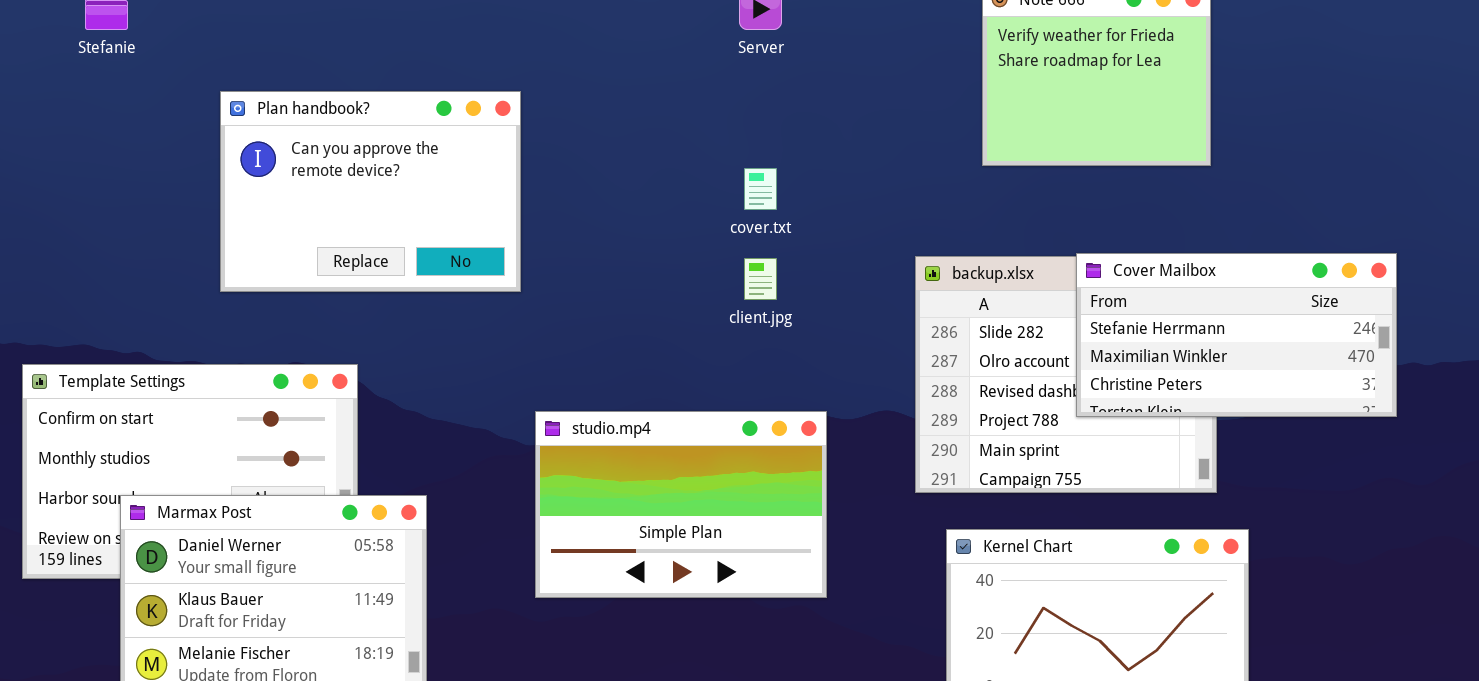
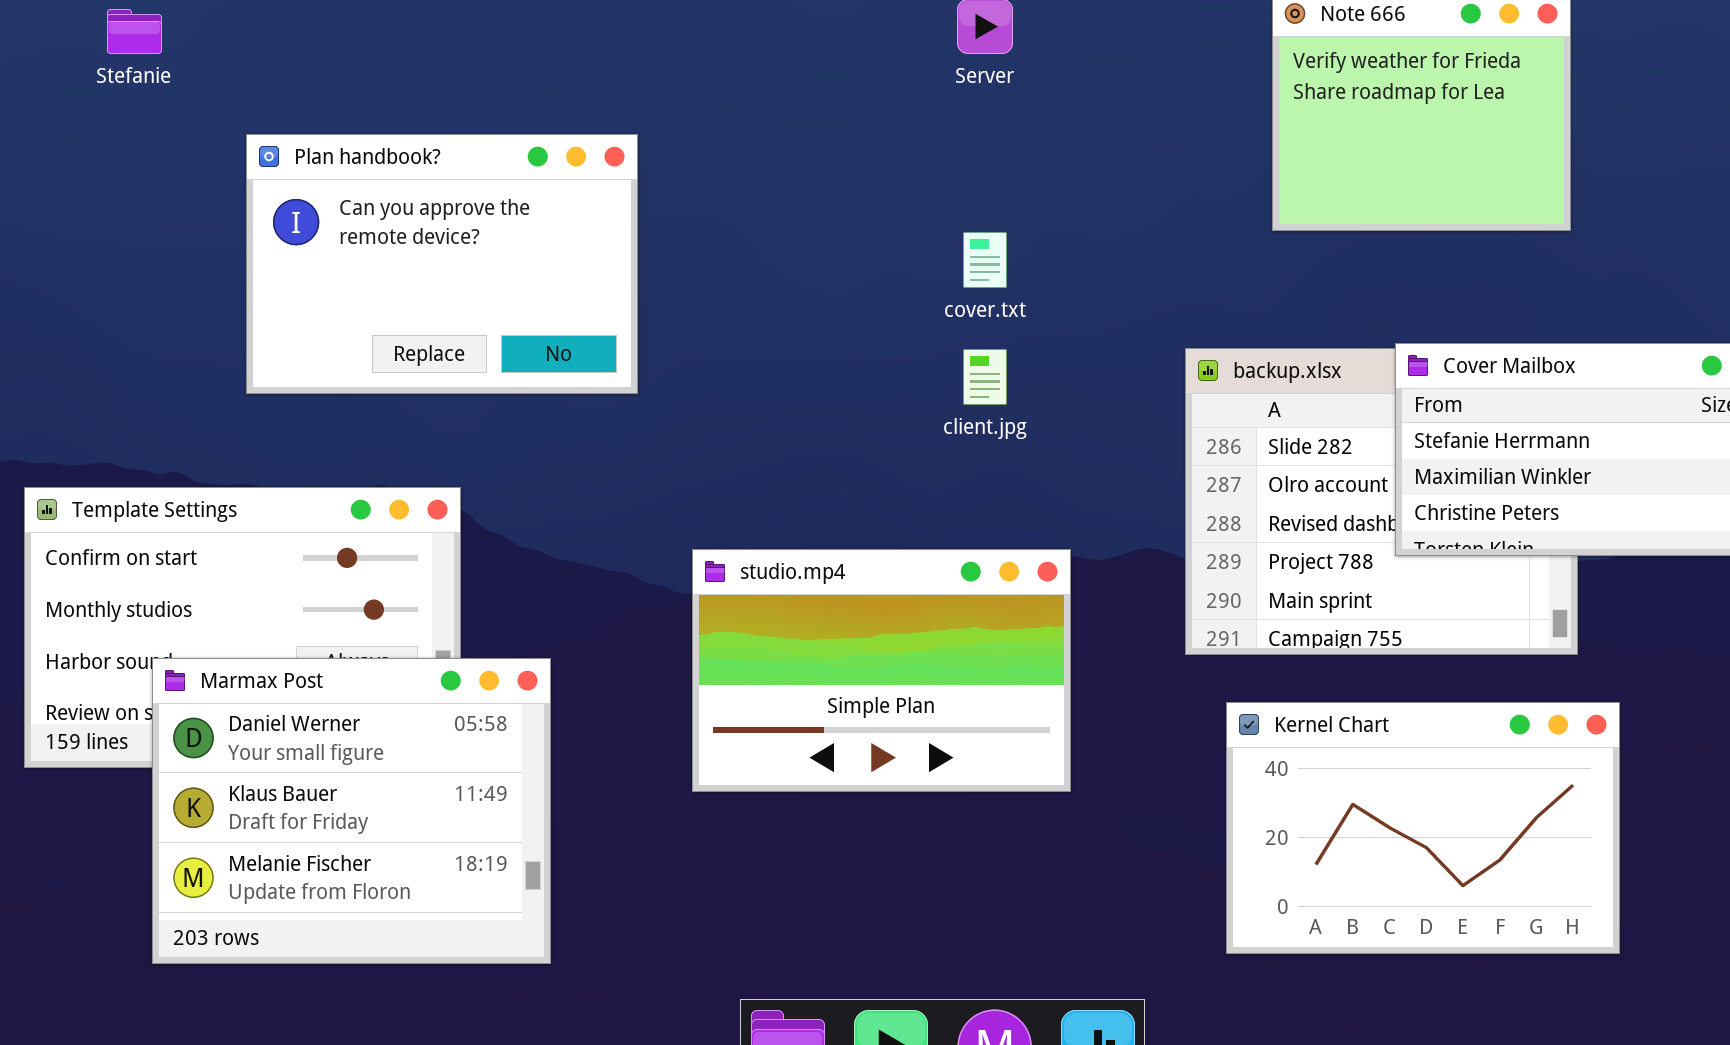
Plan handbook?: [220,91,521,292] -> [246,134,638,394], moved

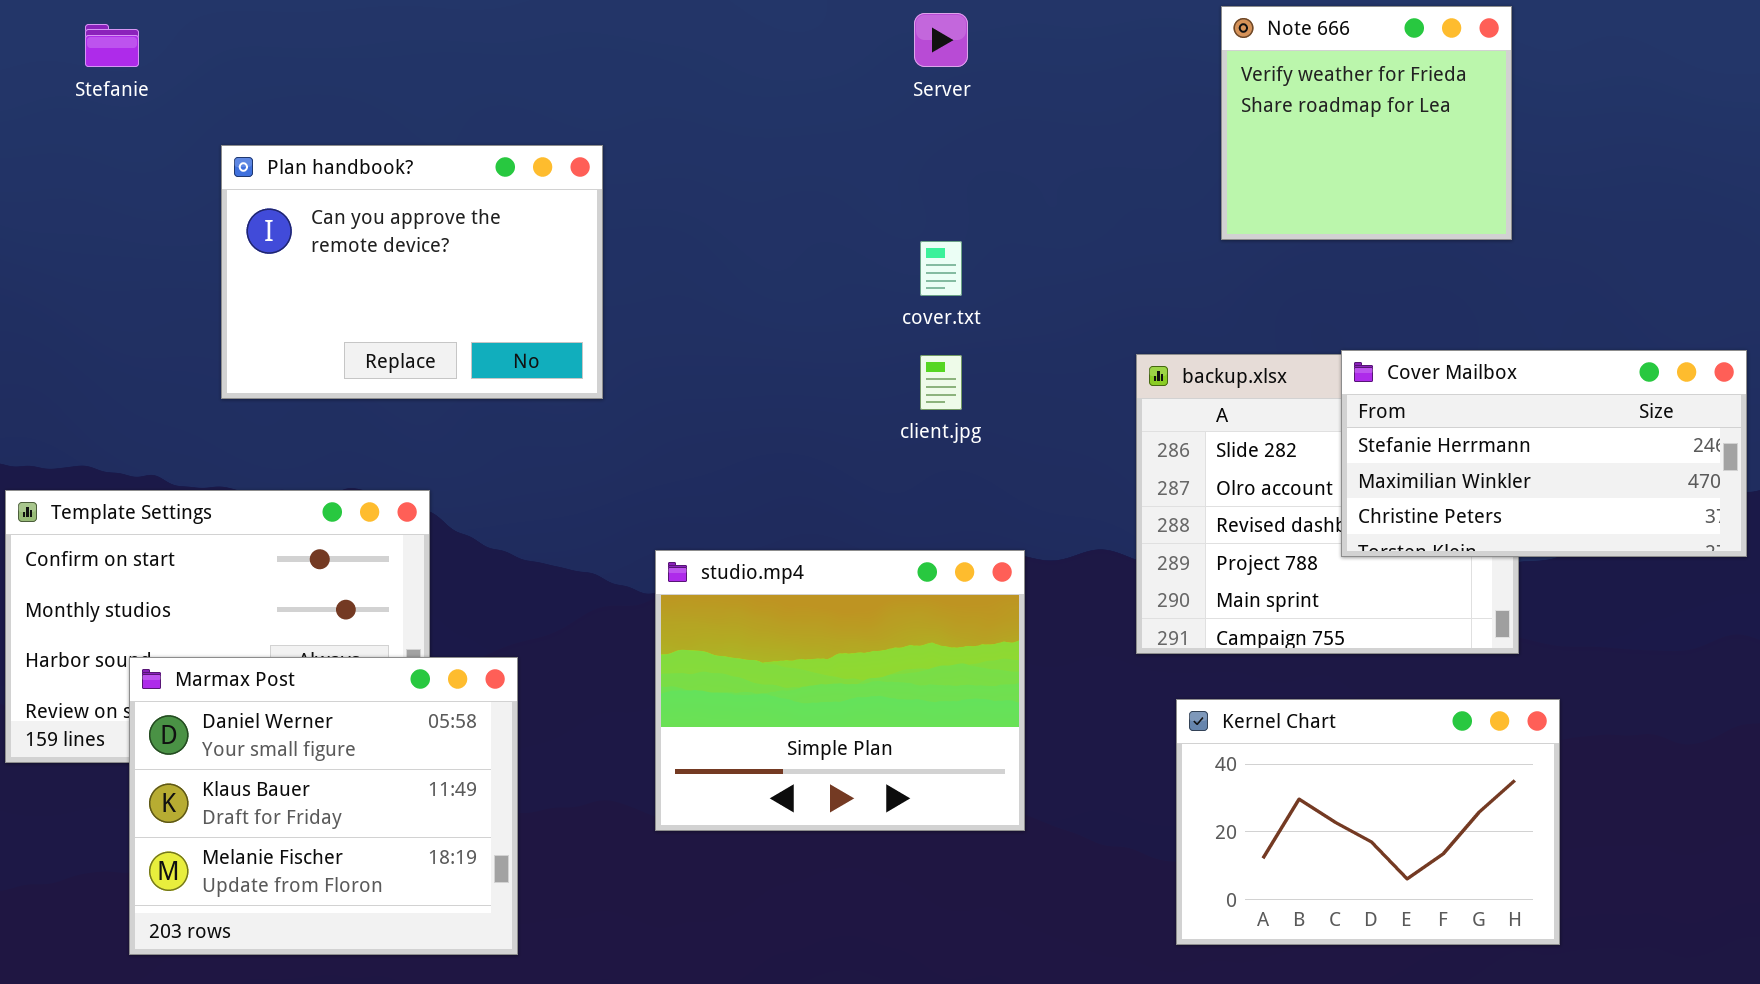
studio.mp4: [692,549,1071,792] -> [655,550,1025,831], resized

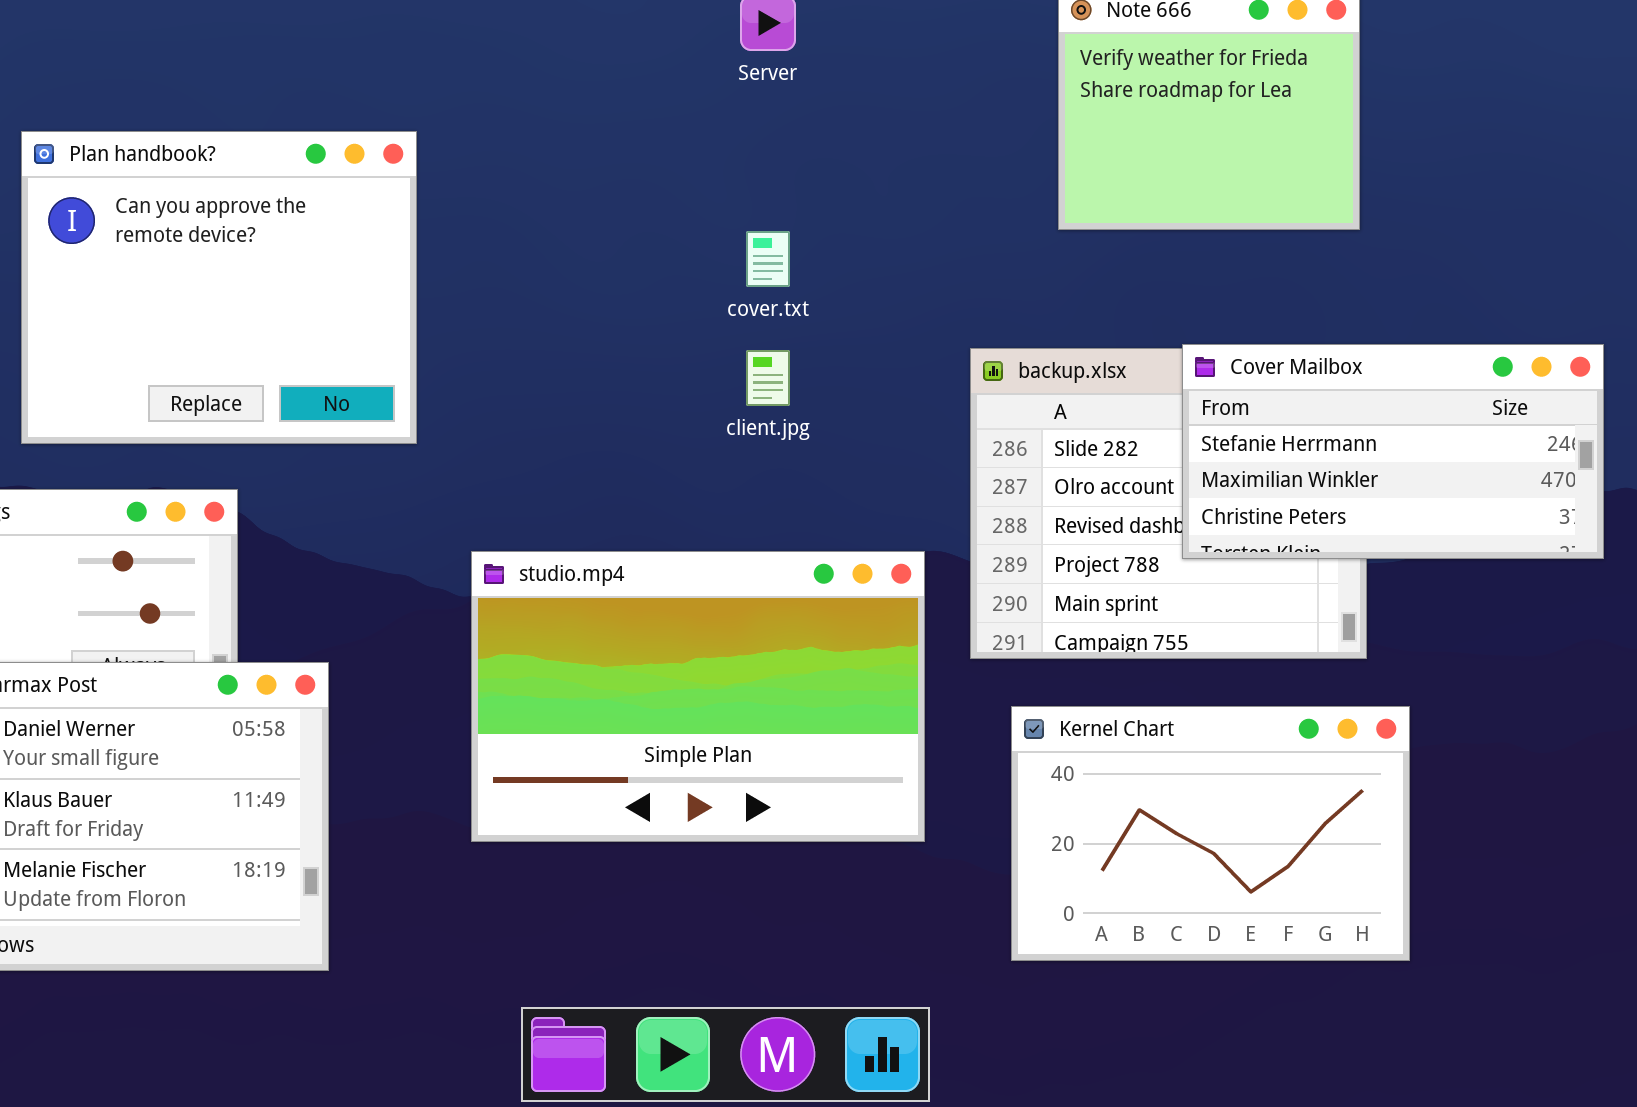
Plan handbook?: [221,145,603,399] -> [21,131,417,444], resized
studio.mp4: [655,550,1025,831] -> [471,551,925,842], resized

